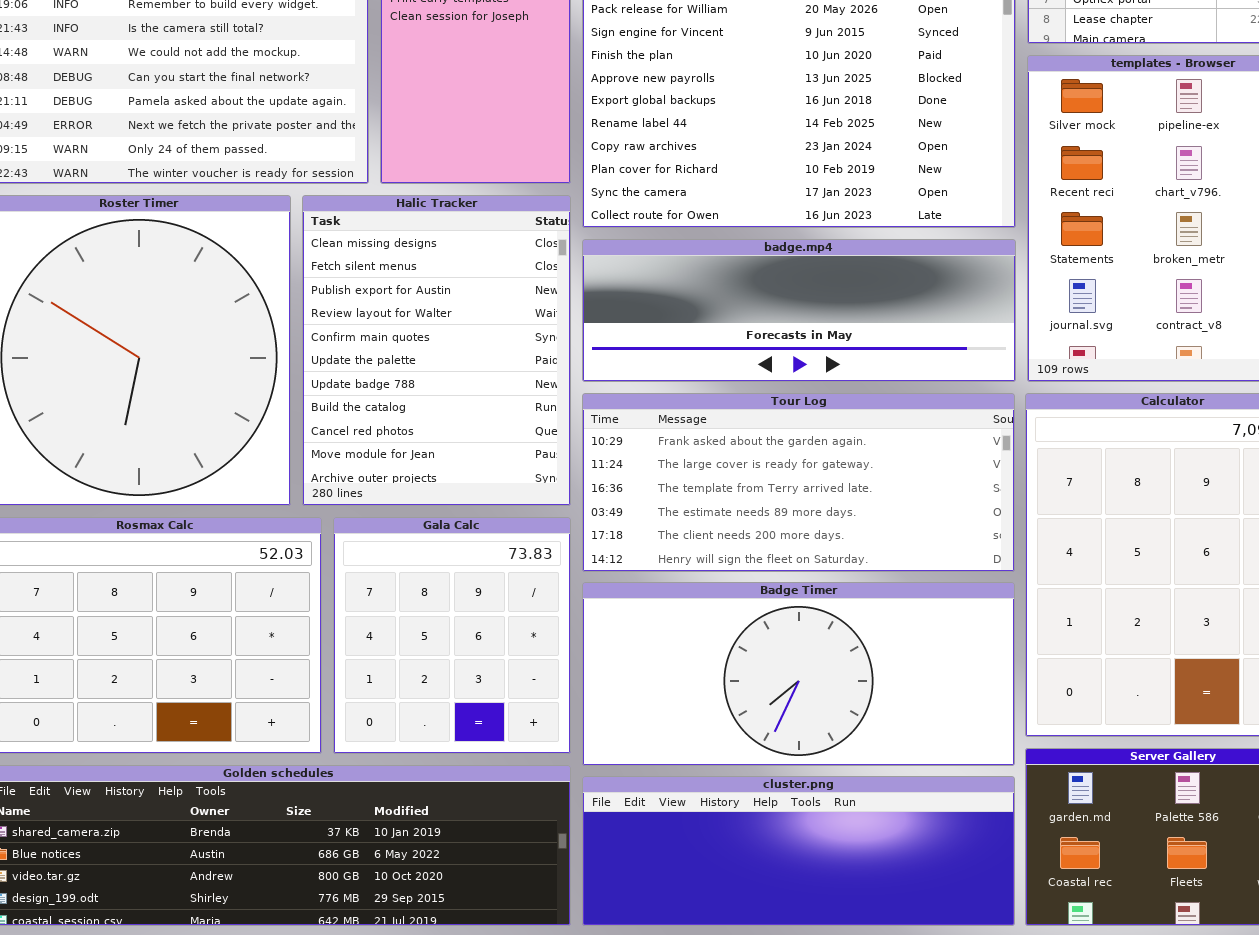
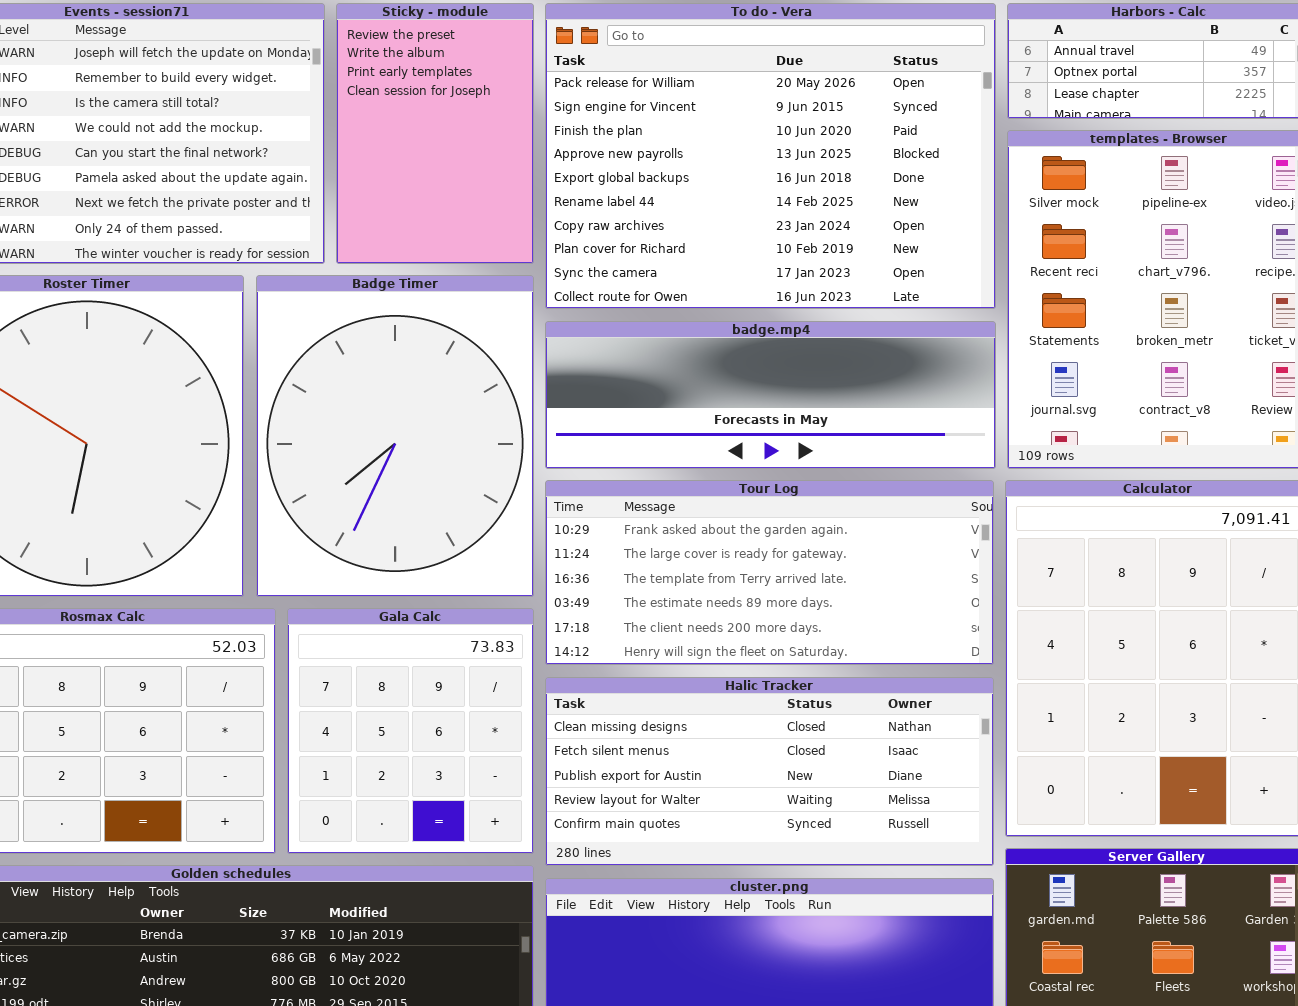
Halic Tracker: [302,195,571,506] -> [545,677,994,866], moved, resized
Badge Timer: [582,582,1015,766] -> [256,275,534,597], moved, resized

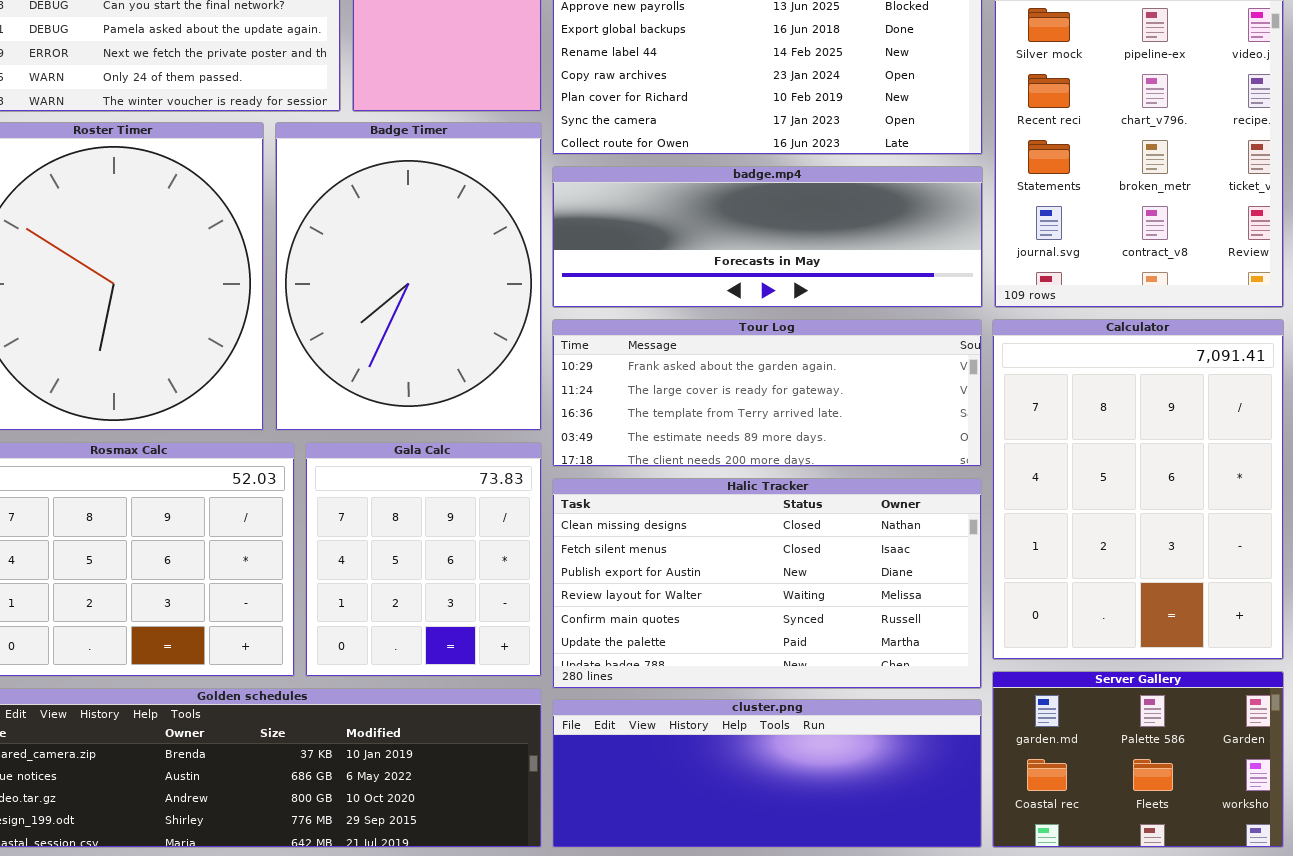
Tour Log: [545,480,994,665] -> [552,319,982,467], resized
Halic Tracker: [545,677,994,866] -> [552,478,982,689], resized

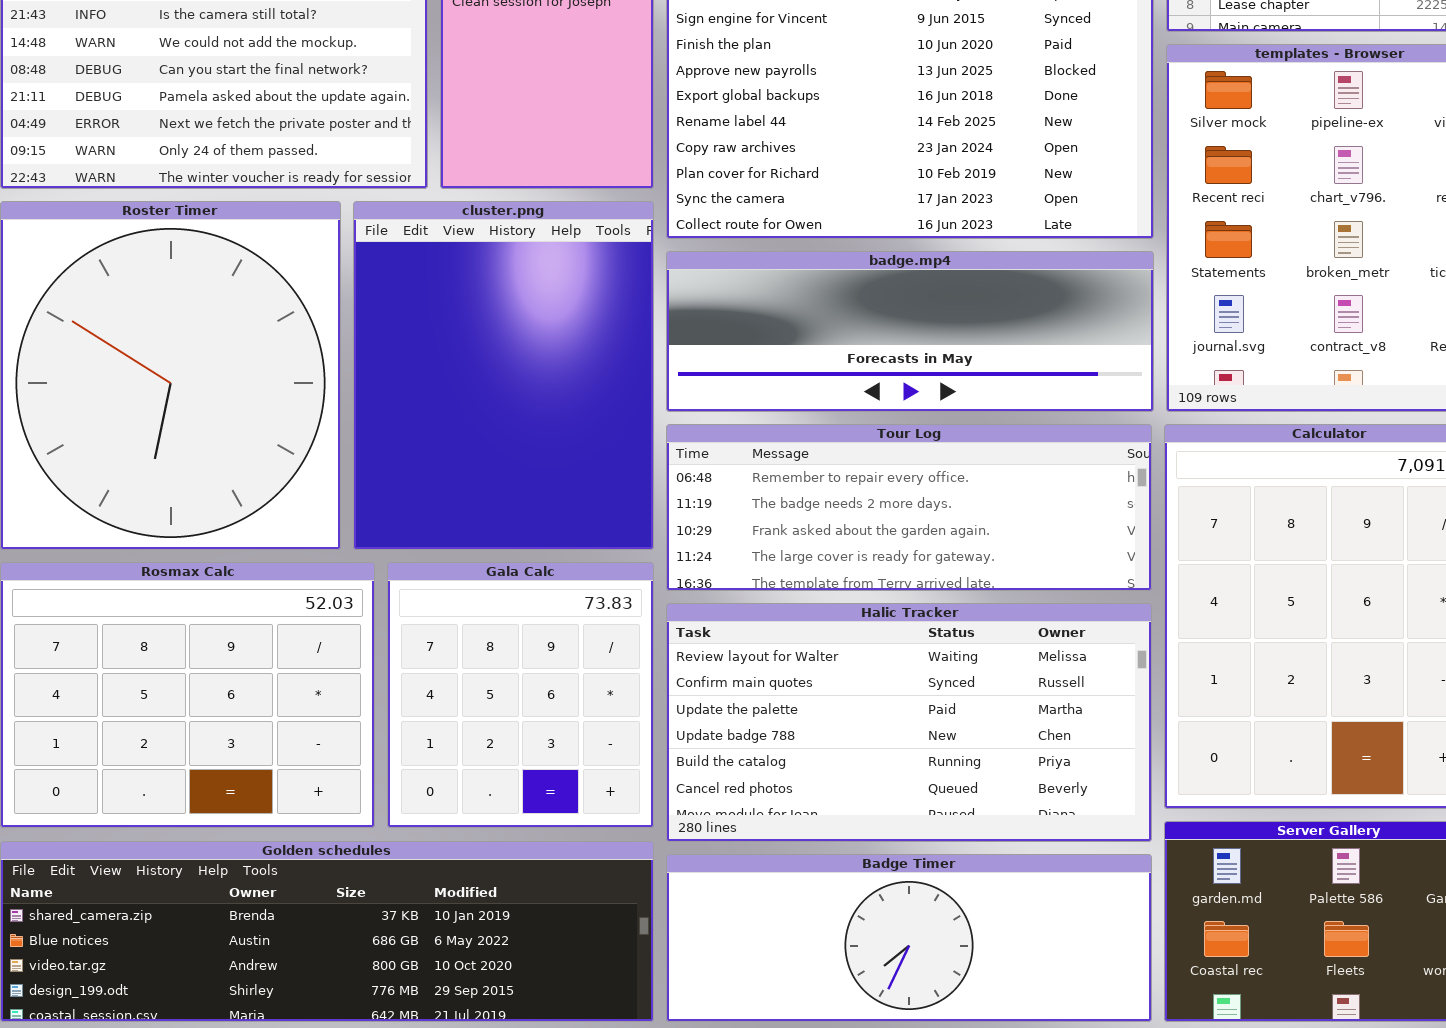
Badge Timer: [275,122,542,431] -> [666,854,1152,1022], moved, resized
Tour Log: [552,319,982,467] -> [666,424,1152,591], scrolled up 2 rows
Halic Tracker: [552,478,982,689] -> [666,603,1152,842], scrolled down 3 rows
cluster.png: [552,699,982,848] -> [353,201,654,550], moved, resized

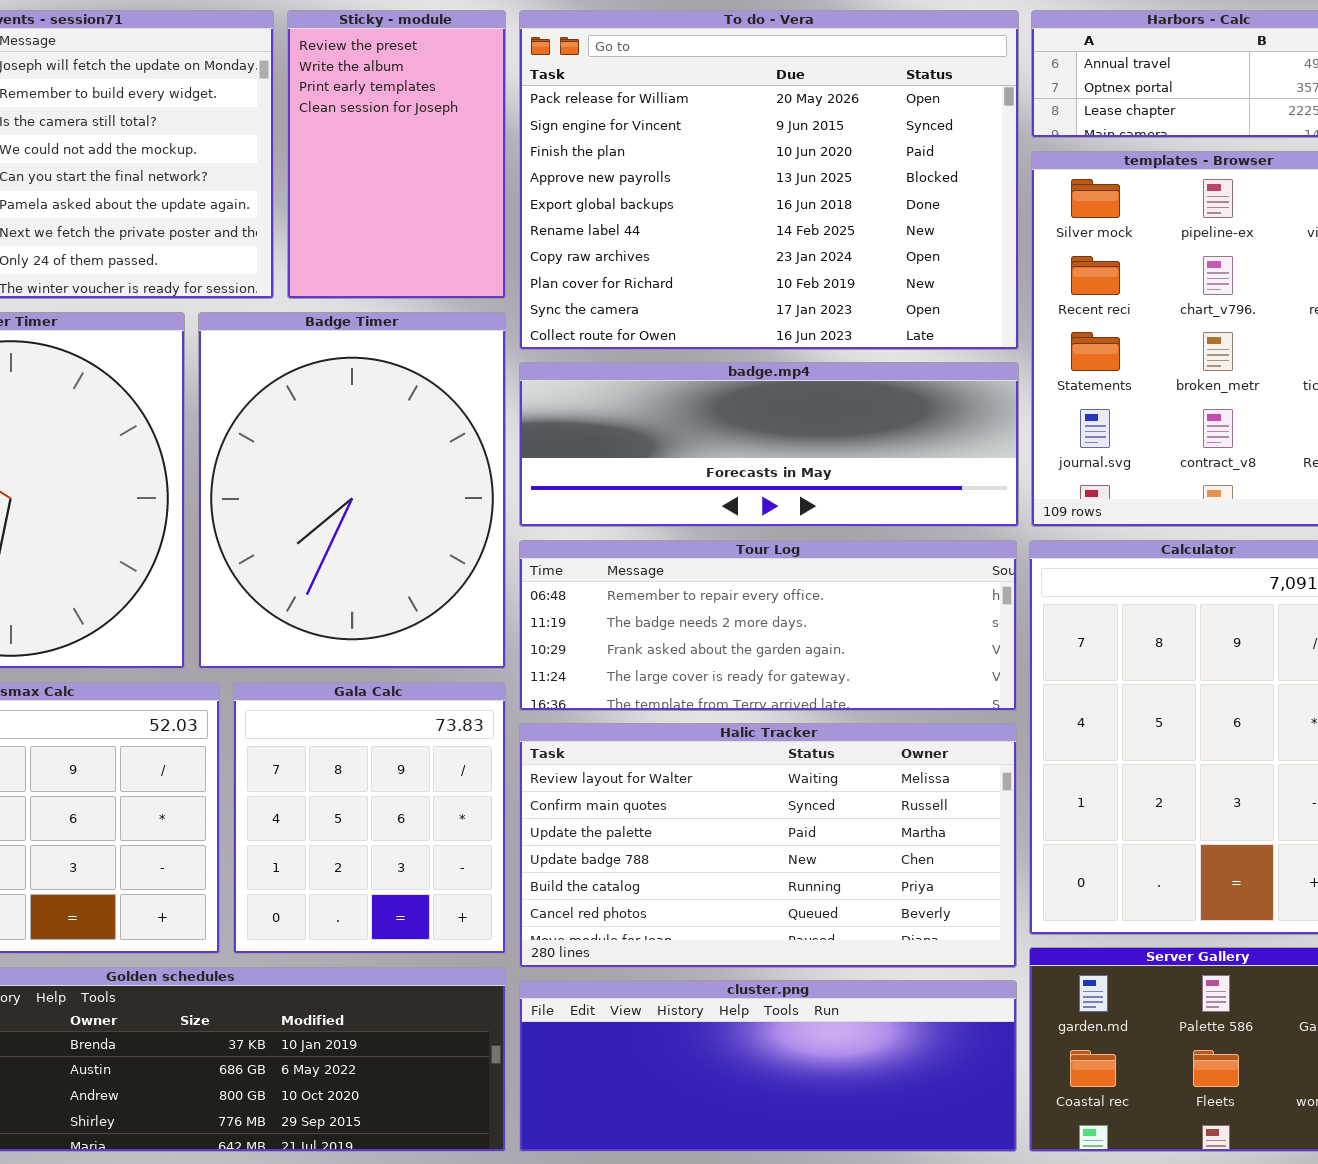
cluster.png: [353,201,654,550] -> [519,980,1017,1152], moved, resized
Badge Timer: [666,854,1152,1022] -> [198,312,506,669], moved, resized

